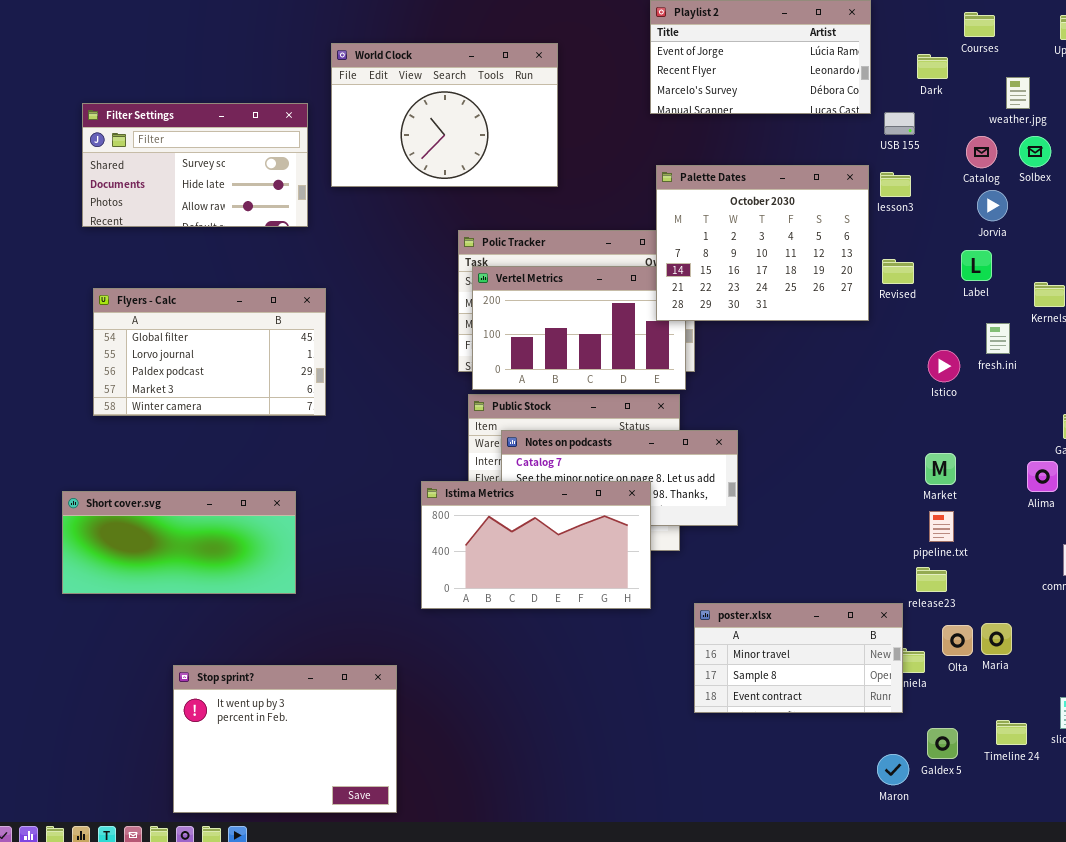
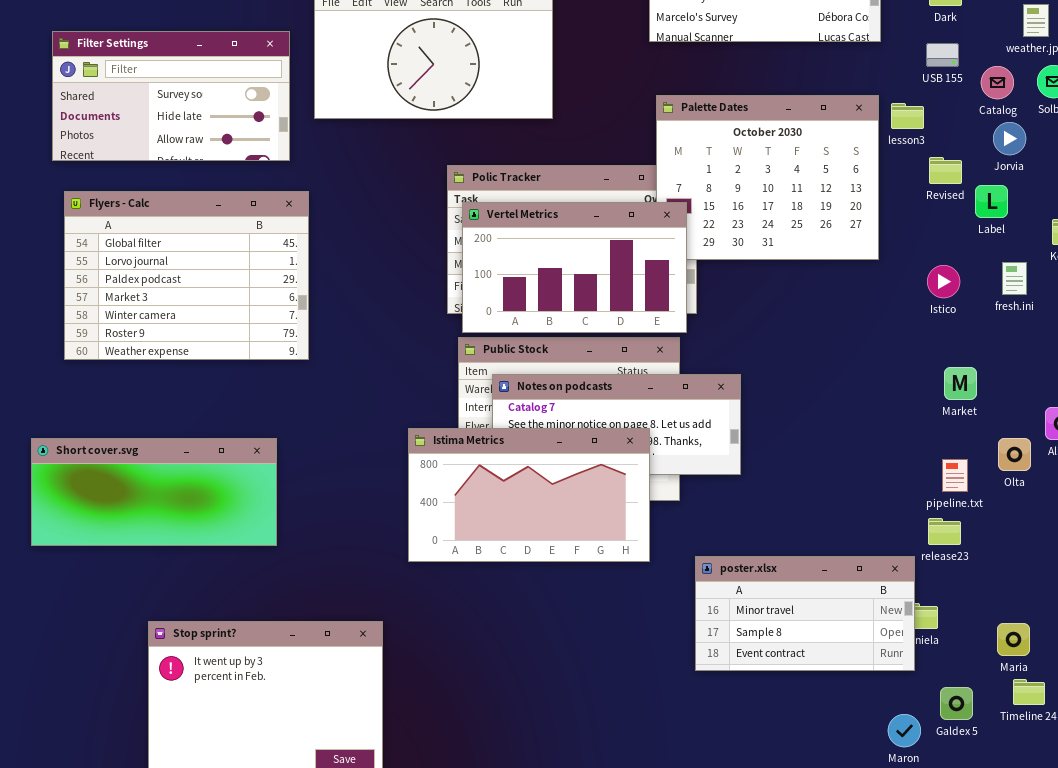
USB 155: [884,112,915,135] -> [926,43,959,67], moved
Revised: [882,259,914,284] -> [929,157,962,184], moved
Vertel Metrics: [472,266,686,390] -> [462,202,687,333], raised
Flyers - Calc: [93,288,326,416] -> [64,191,309,360], resized
Istico: [928,350,960,382] -> [927,265,960,298], moved
Market: [925,453,956,485] -> [944,367,977,400], moved
Maria: [981,623,1012,655] -> [997,623,1030,656], moved
Olta: [942,625,973,656] -> [998,438,1031,471], moved

